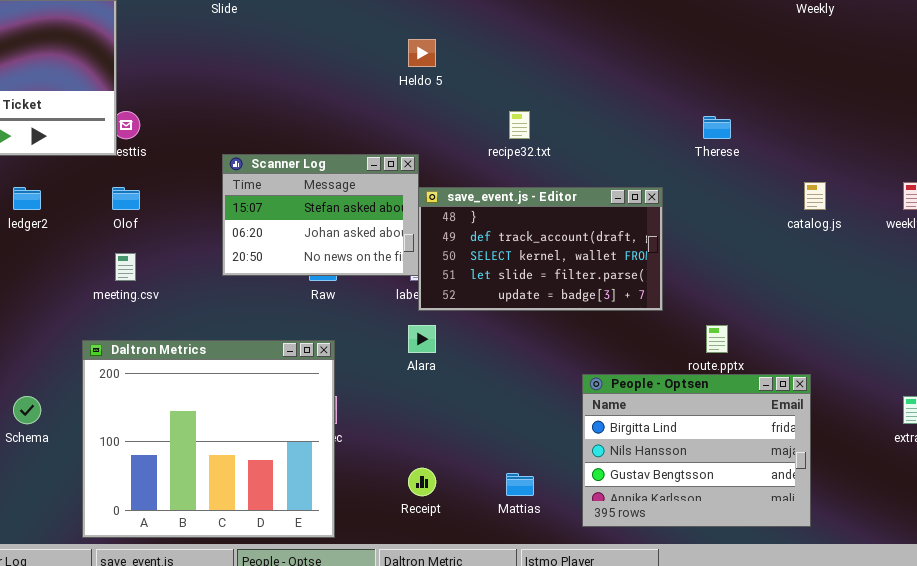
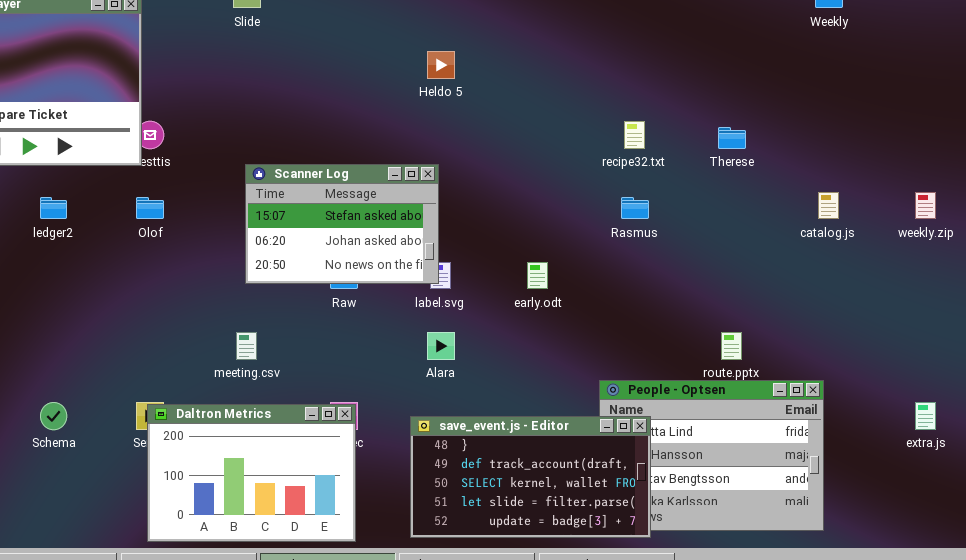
recipe32.txt: [509,111,530,139] -> [624,121,645,149], moved
save_event.js - Editor: [418,187,663,311] -> [410,416,651,538], moved
meeting.csv: [115,253,136,281] -> [236,332,257,360], moved
Daltron Metrics: [82,340,335,538] -> [147,404,356,542], resized

